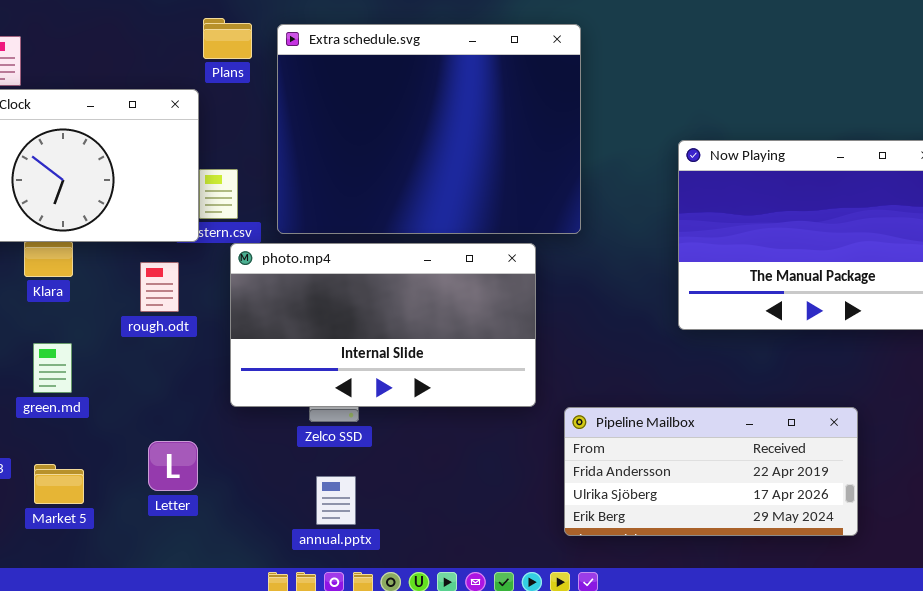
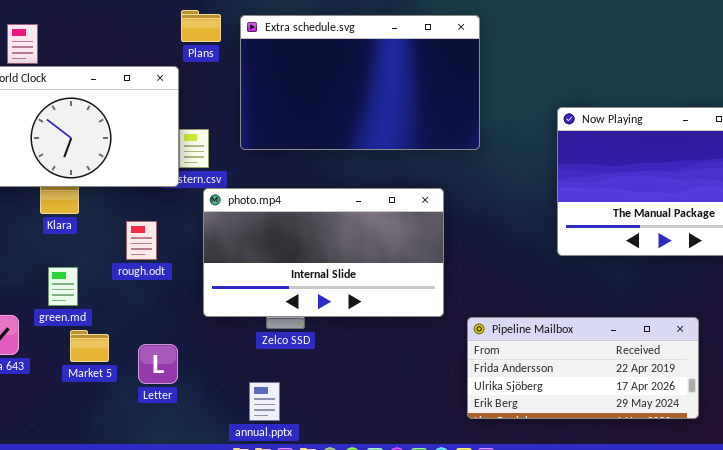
Extra schedule.svg: [277,24,581,234] -> [240,15,480,150], resized
rough.odt: [140,262,179,312] -> [126,221,157,260], moved
Market 5: [34,464,84,504] -> [70,330,109,362], moved
annual.pptx: [316,476,356,525] -> [249,382,280,421], moved

